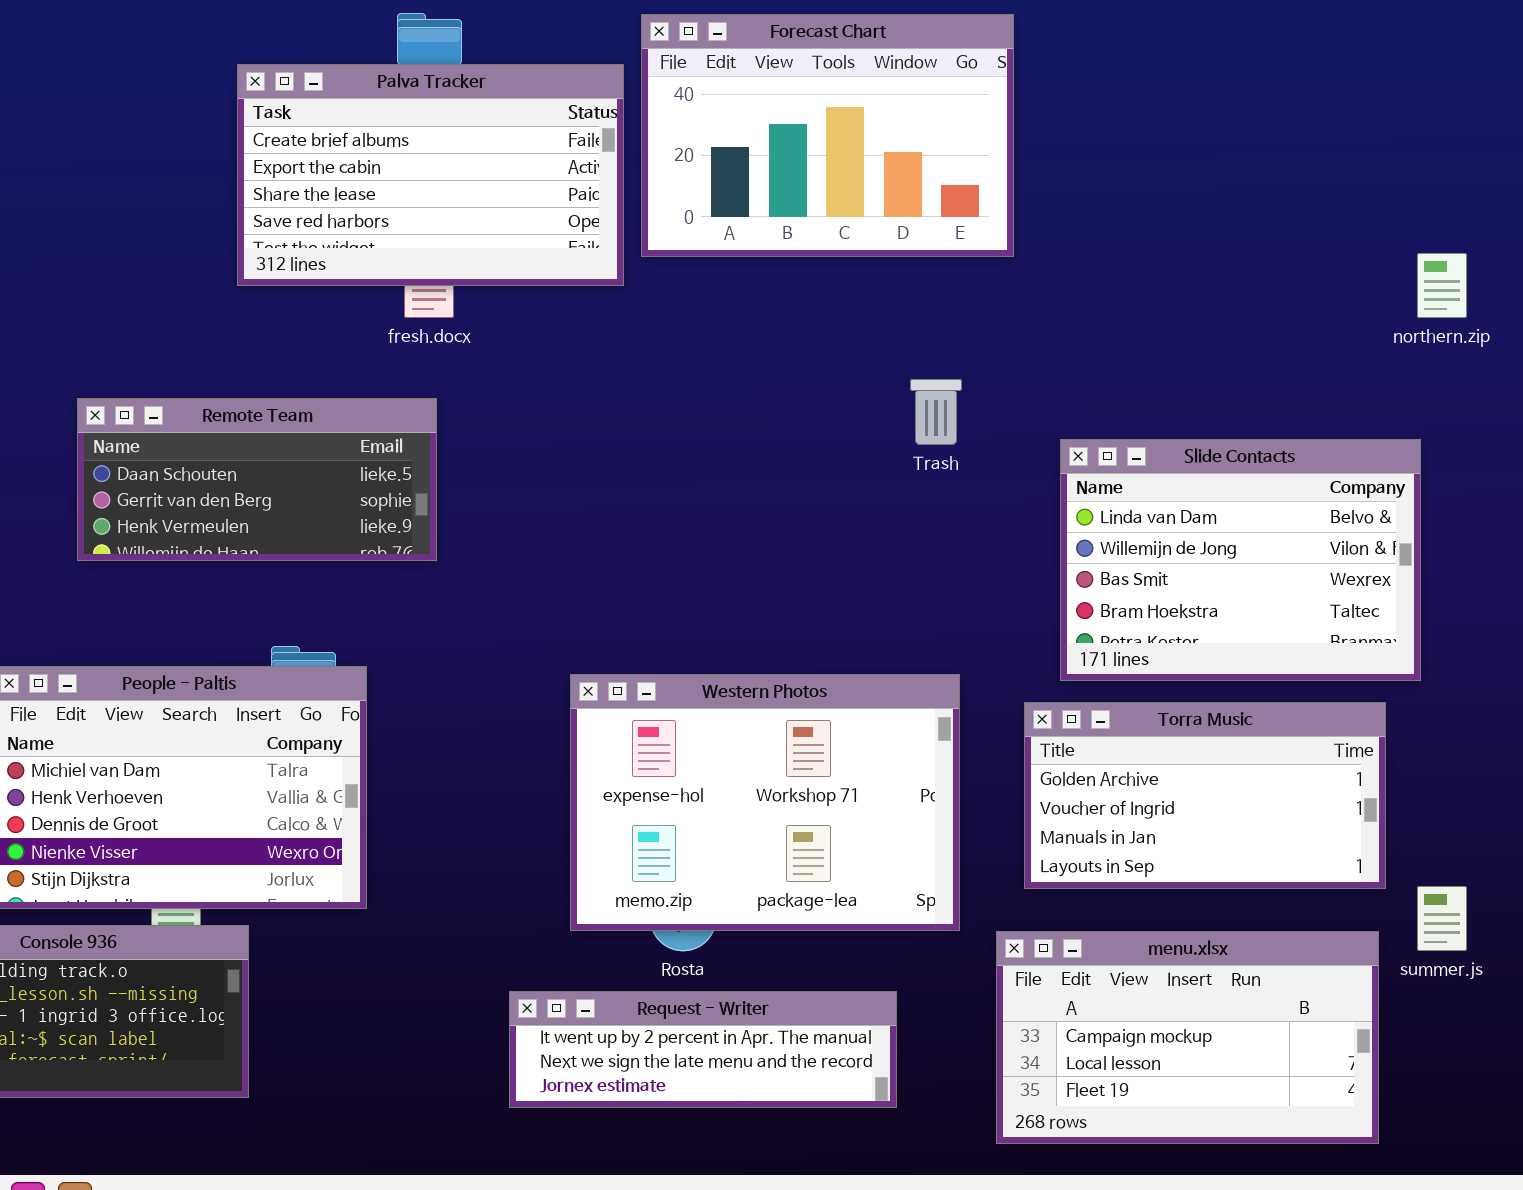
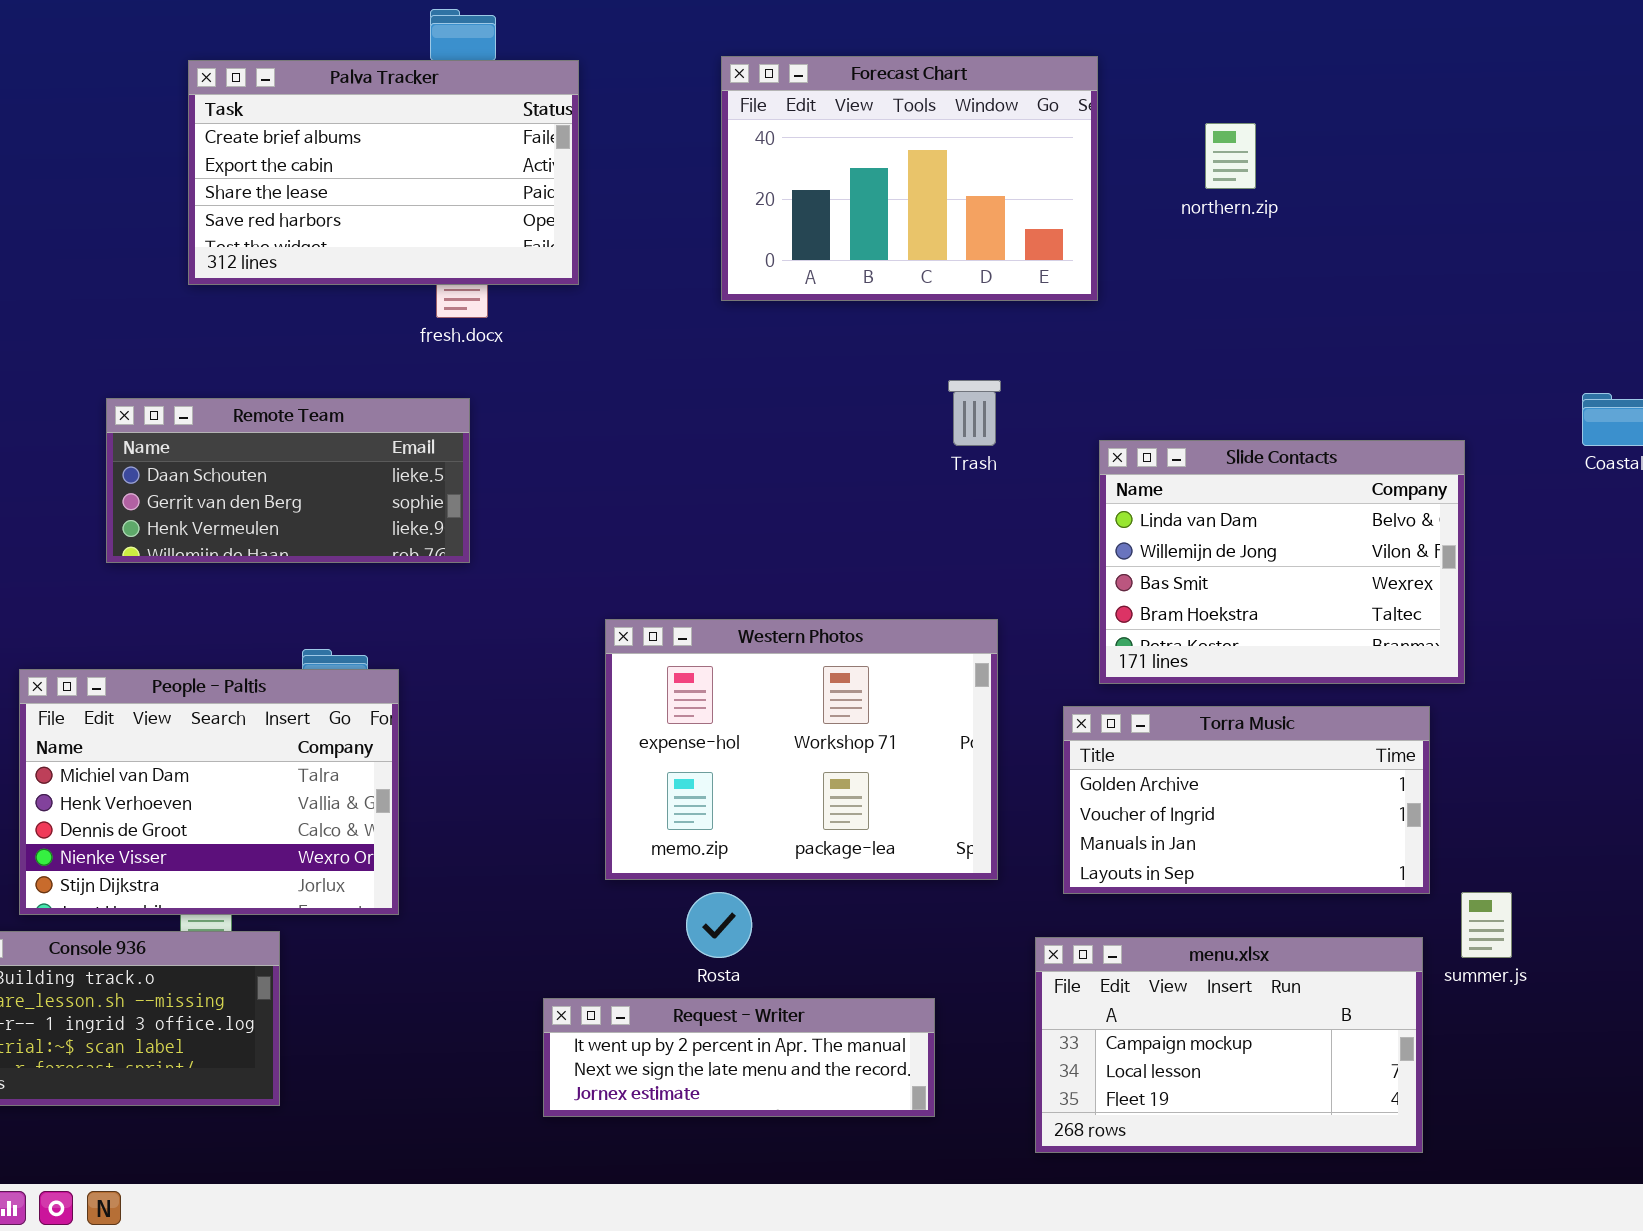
Forecast Chart: [641,14,1014,257] -> [721,56,1098,301], moved
Palva Tracker: [237,64,624,286] -> [188,60,579,285], moved
northern.zip: [1417,253,1467,318] -> [1205,123,1256,189], moved
Western Photos: [570,674,960,931] -> [605,619,998,880], moved

